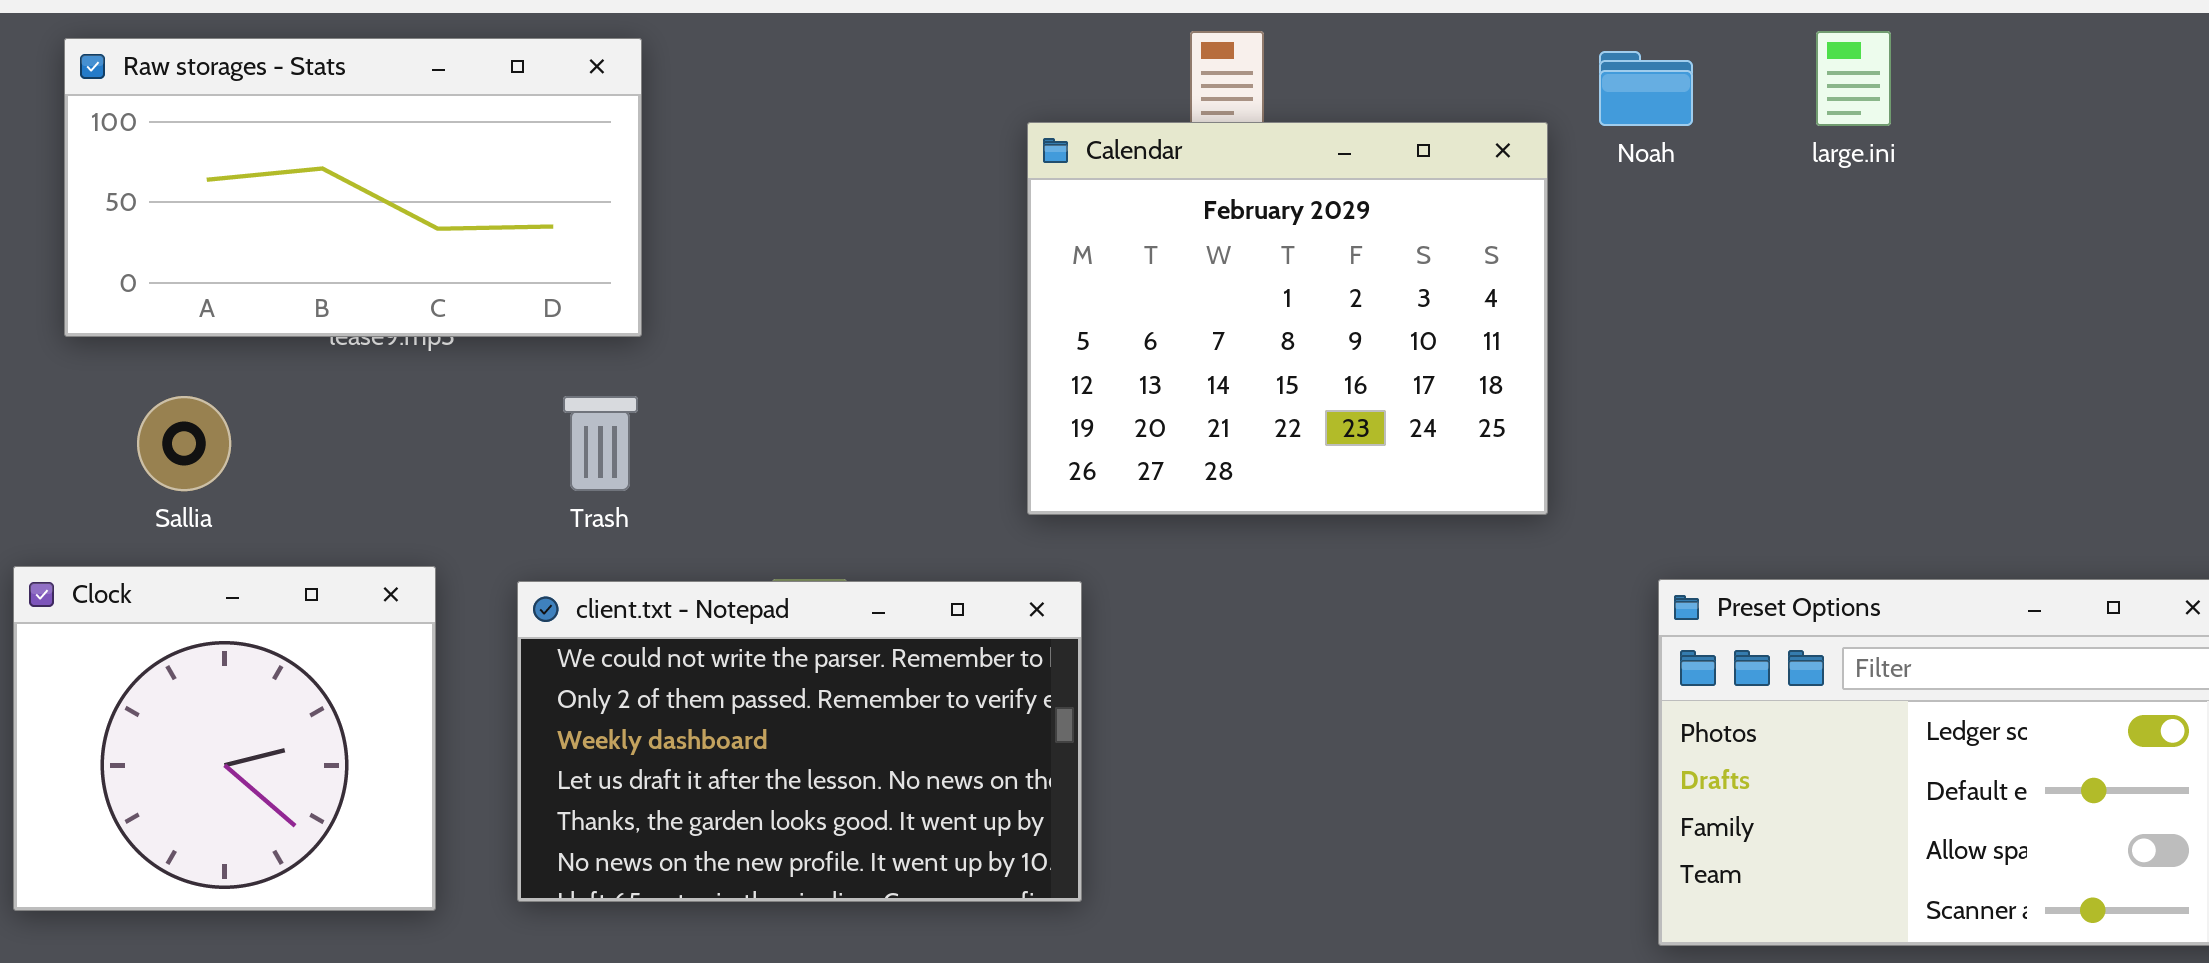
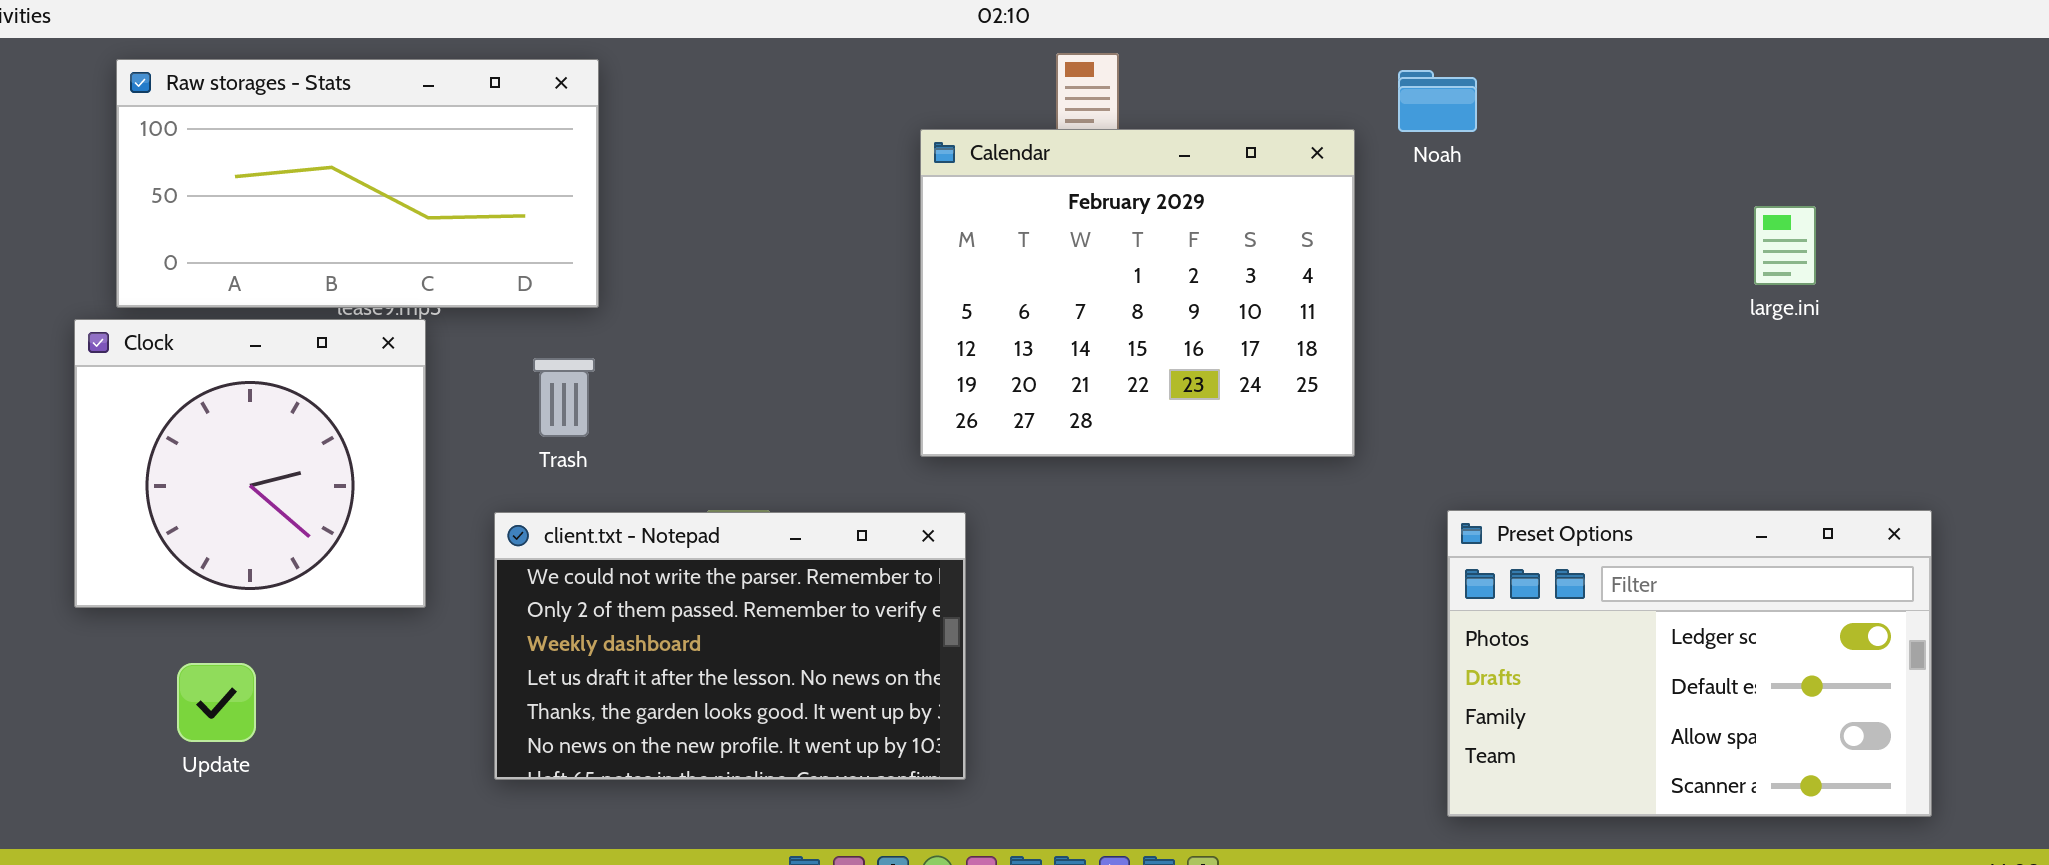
large.ini: [1816,31,1891,126] -> [1754,206,1816,285], moved
Clock: [13,566,436,911] -> [74,319,426,608], moved

